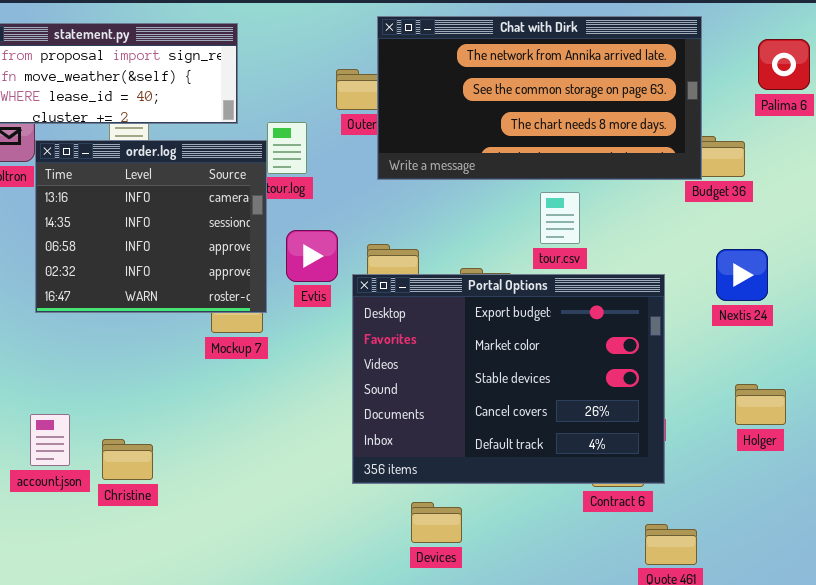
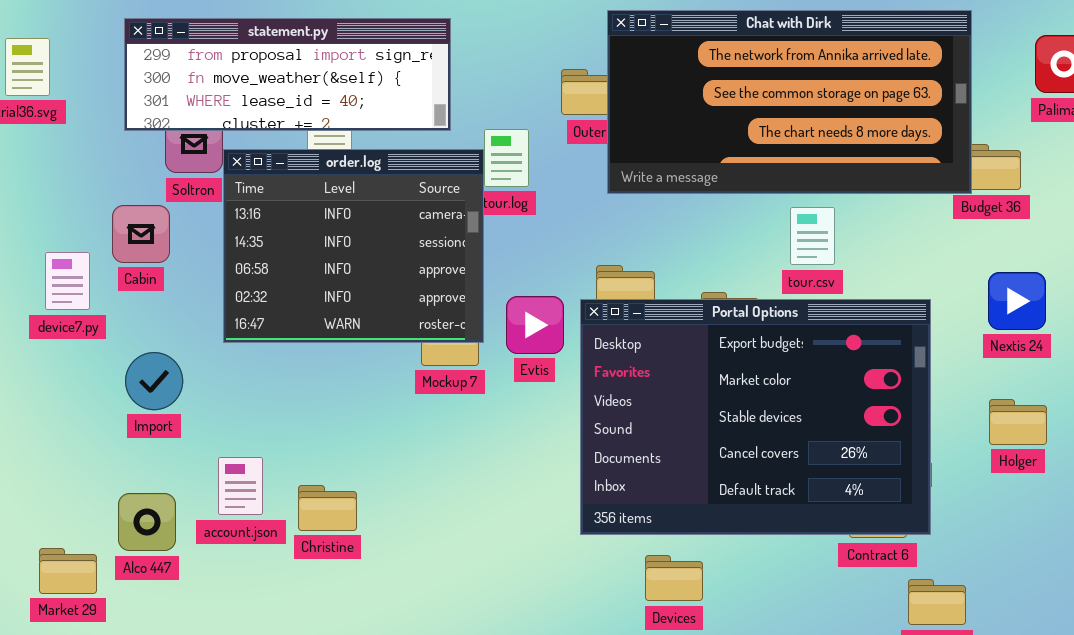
Evtis: [286,230,338,282] -> [506,296,564,354], moved
Holger: [735,384,786,425] -> [989,399,1047,445], moved

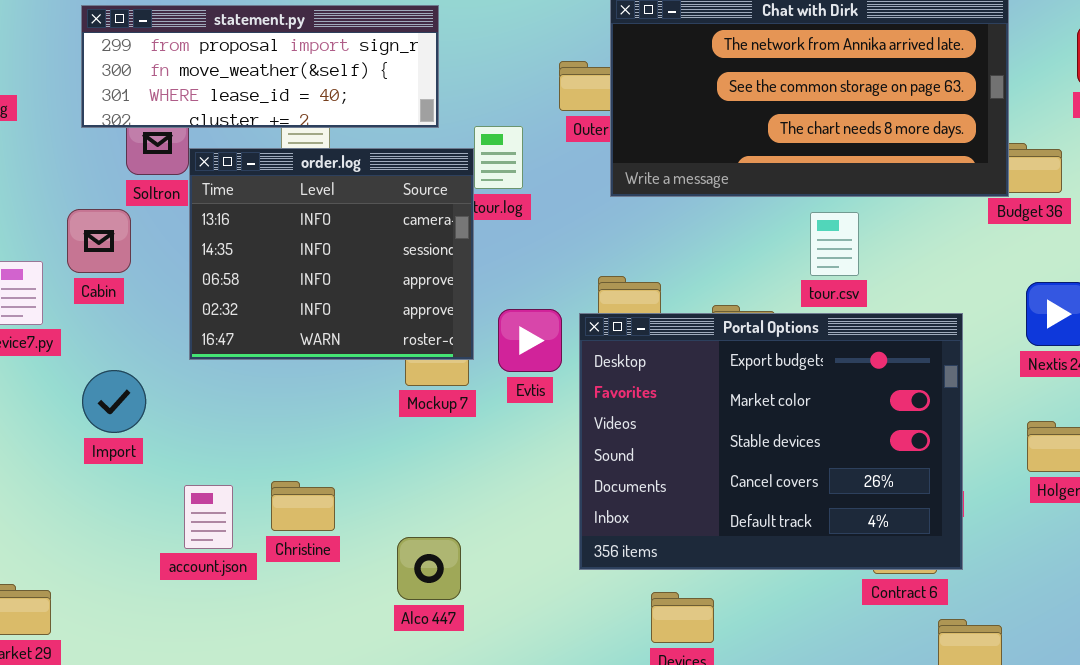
Christine: [298,485,357,531] -> [271,481,335,531], moved
Alco 447: [118,493,176,551] -> [397,537,461,600], moved

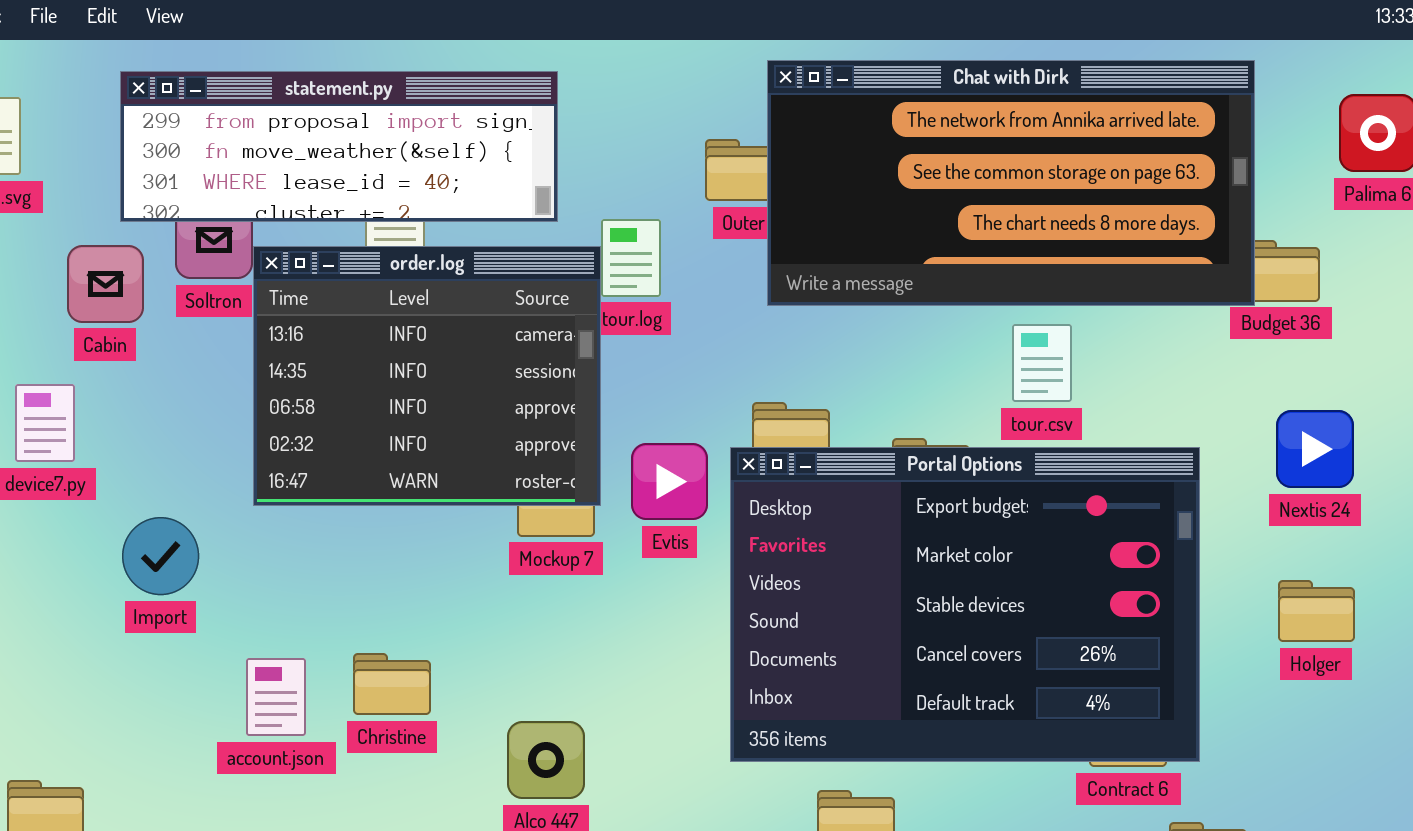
Cabin: [67,209,131,273] -> [67,245,144,323], moved

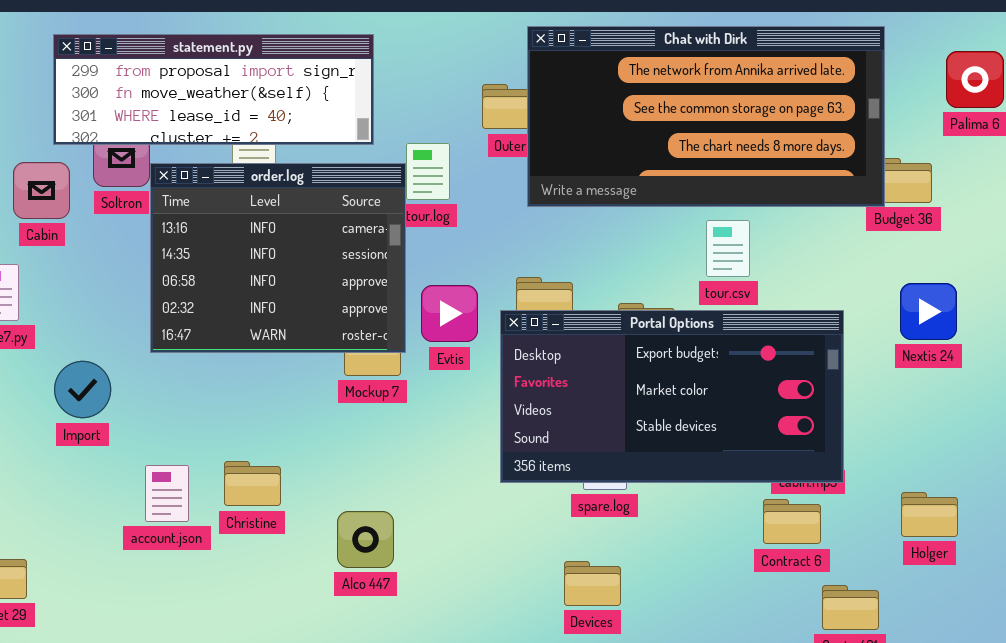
Evtis: [631,443,708,520] -> [421,285,478,342], moved
Portal Options: [730,447,1200,762] -> [500,310,844,483], resized
Holger: [1278,580,1355,642] -> [901,492,958,537], moved

